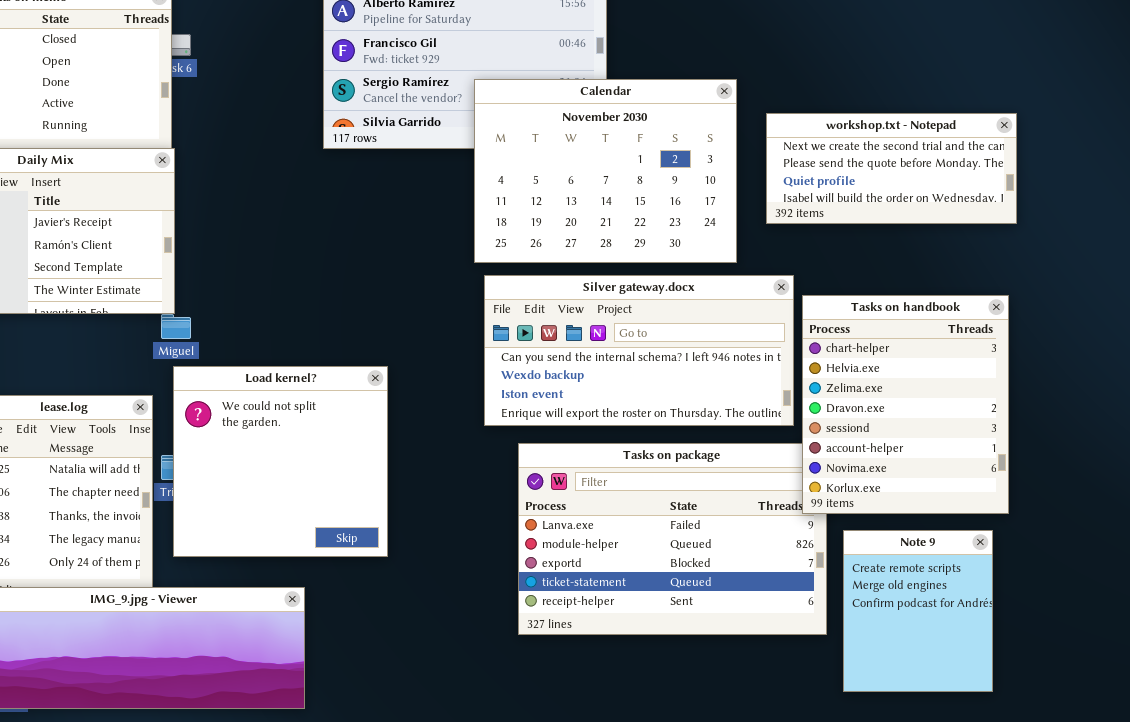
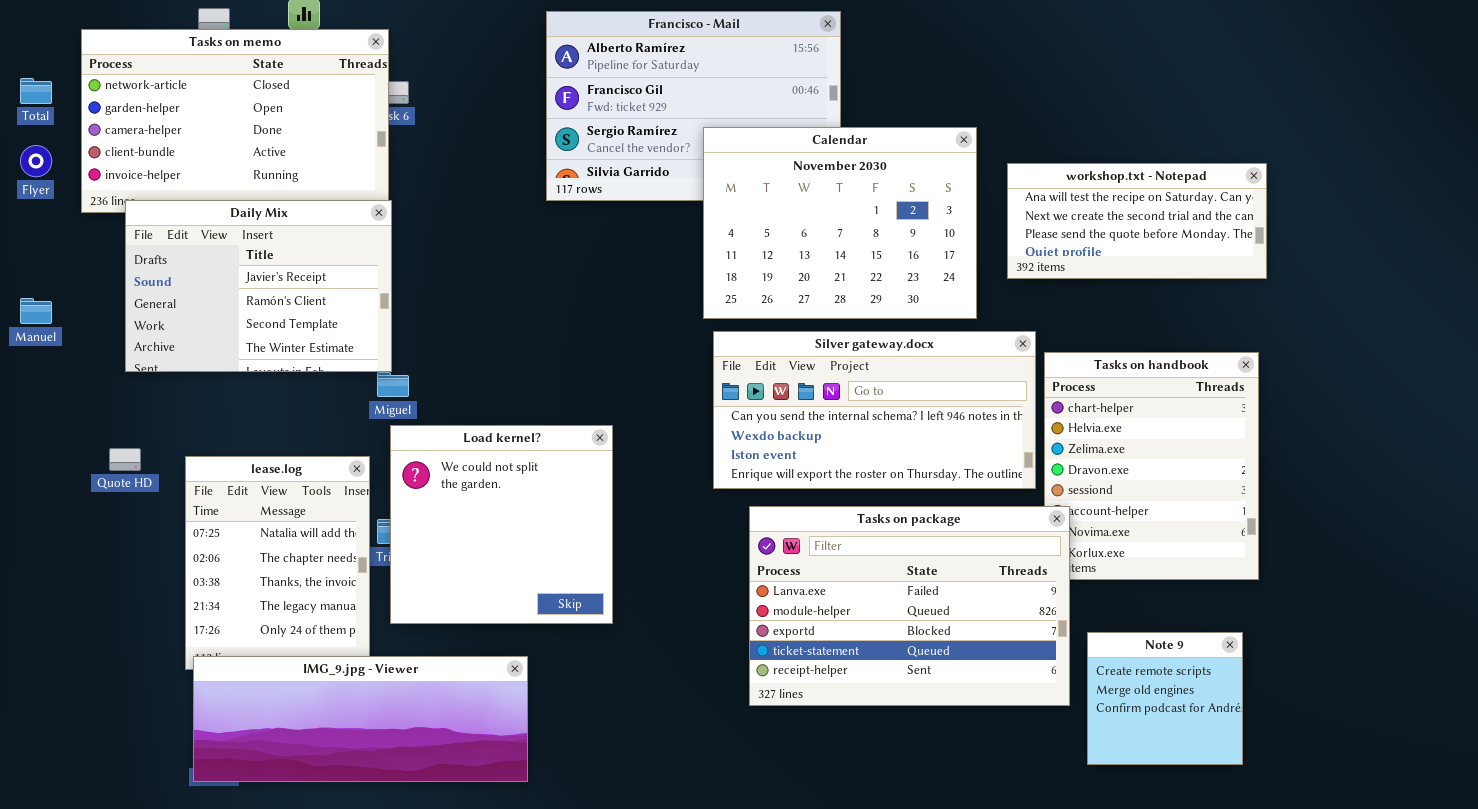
workshop.txt - Notepad: [766,113,1017,224] -> [1007,163,1267,279], scrolled up 1 row
Tasks on package: [518,443,827,635] -> [749,506,1070,706], raised
Note 9: [843,530,993,692] -> [1087,632,1243,765], resized

